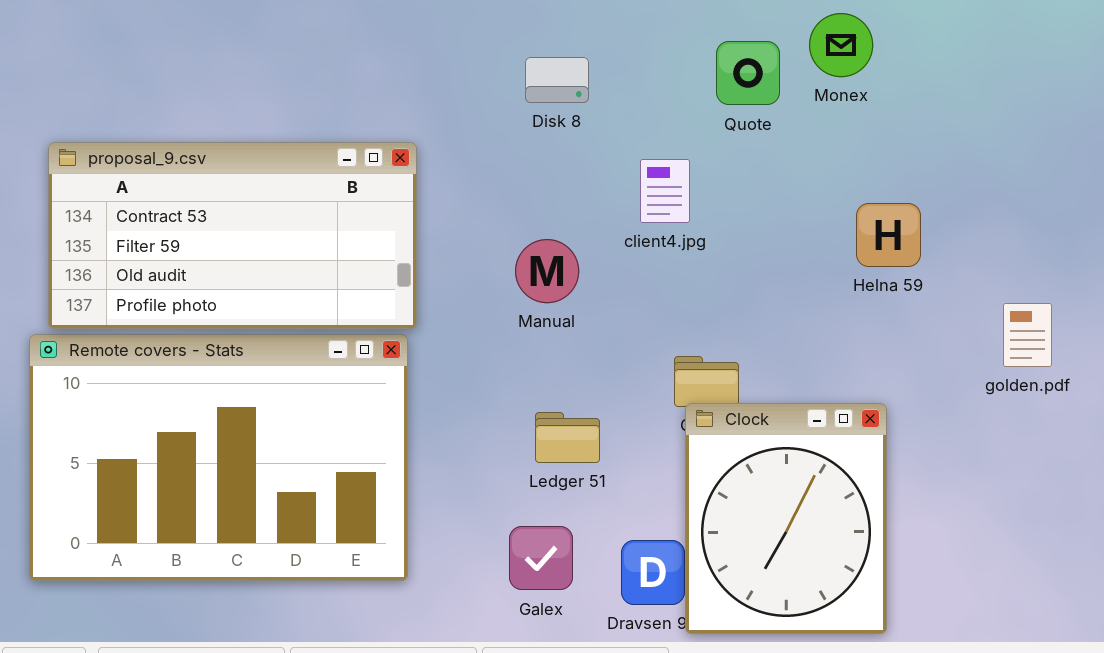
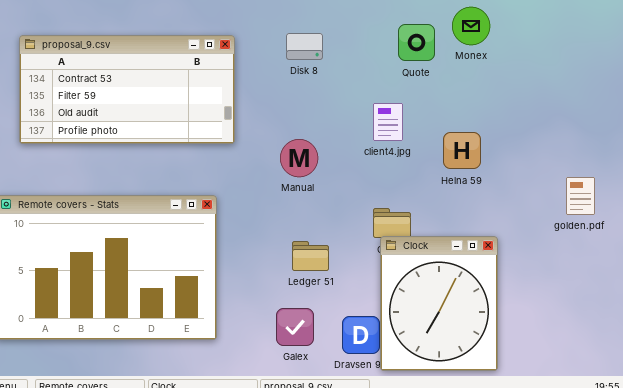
proposal_9.csv: [48,142,417,329] -> [19,35,235,144], moved
client4.jpg: [640,159,690,223] -> [373,103,403,141], moved
Helna 59: [856,203,921,267] -> [443,132,481,169], moved

